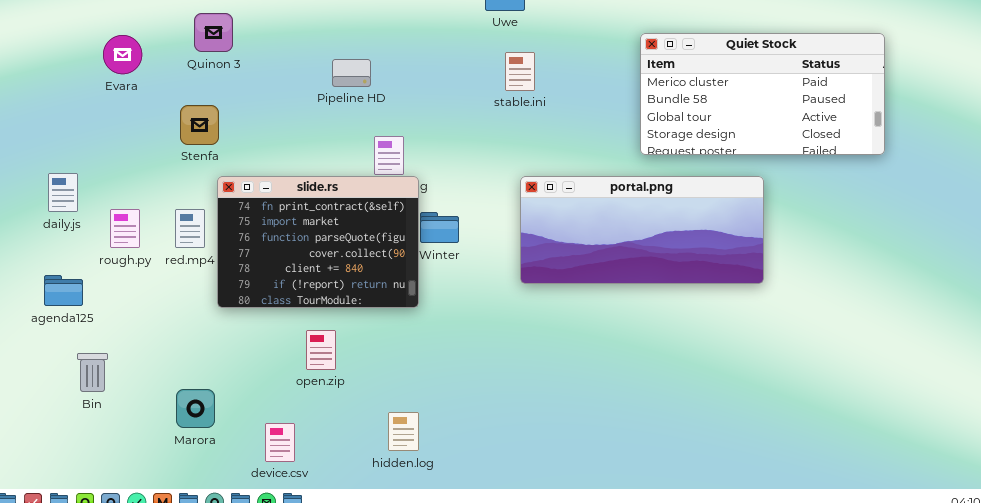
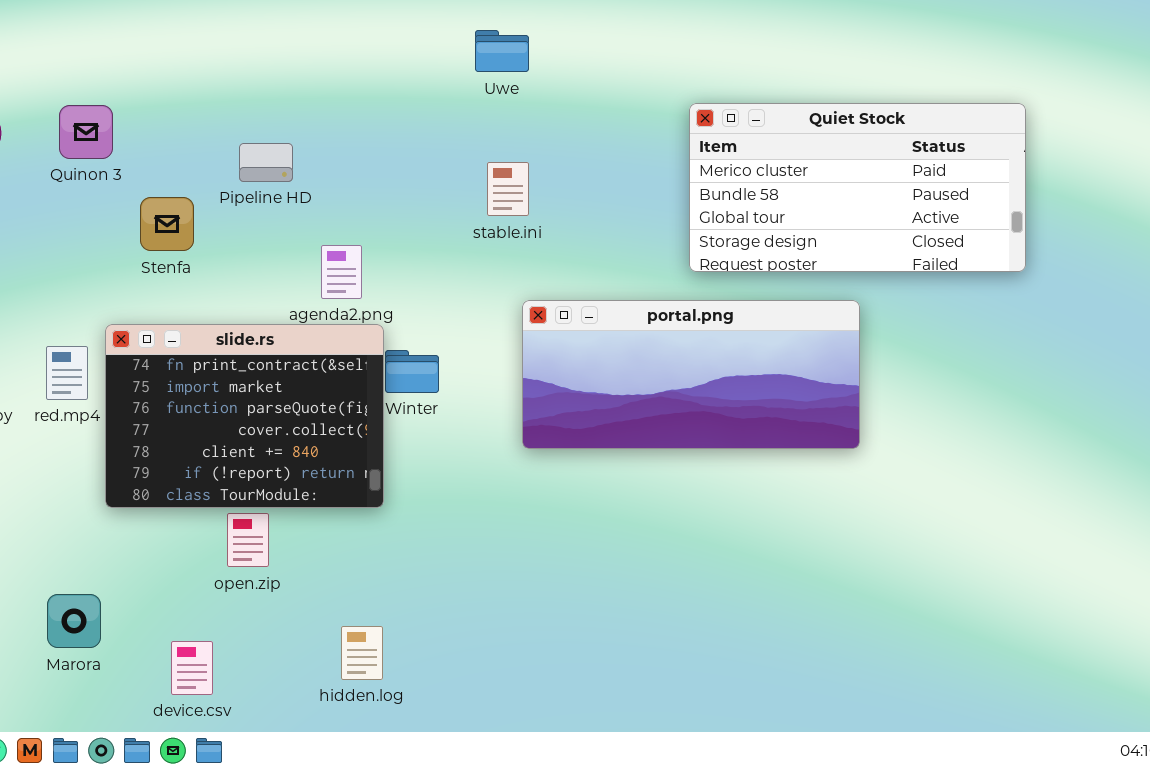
Quinon 3: [194,13,233,52] -> [59,105,113,159], moved
stable.ini: [505,52,535,91] -> [487,162,529,216], moved
Pipeline HD: [332,59,371,87] -> [239,143,293,182], moved
Stenfa: [180,105,219,145] -> [140,197,194,251], moved
slide.rs: [217,176,419,308] -> [105,324,384,508], moved

